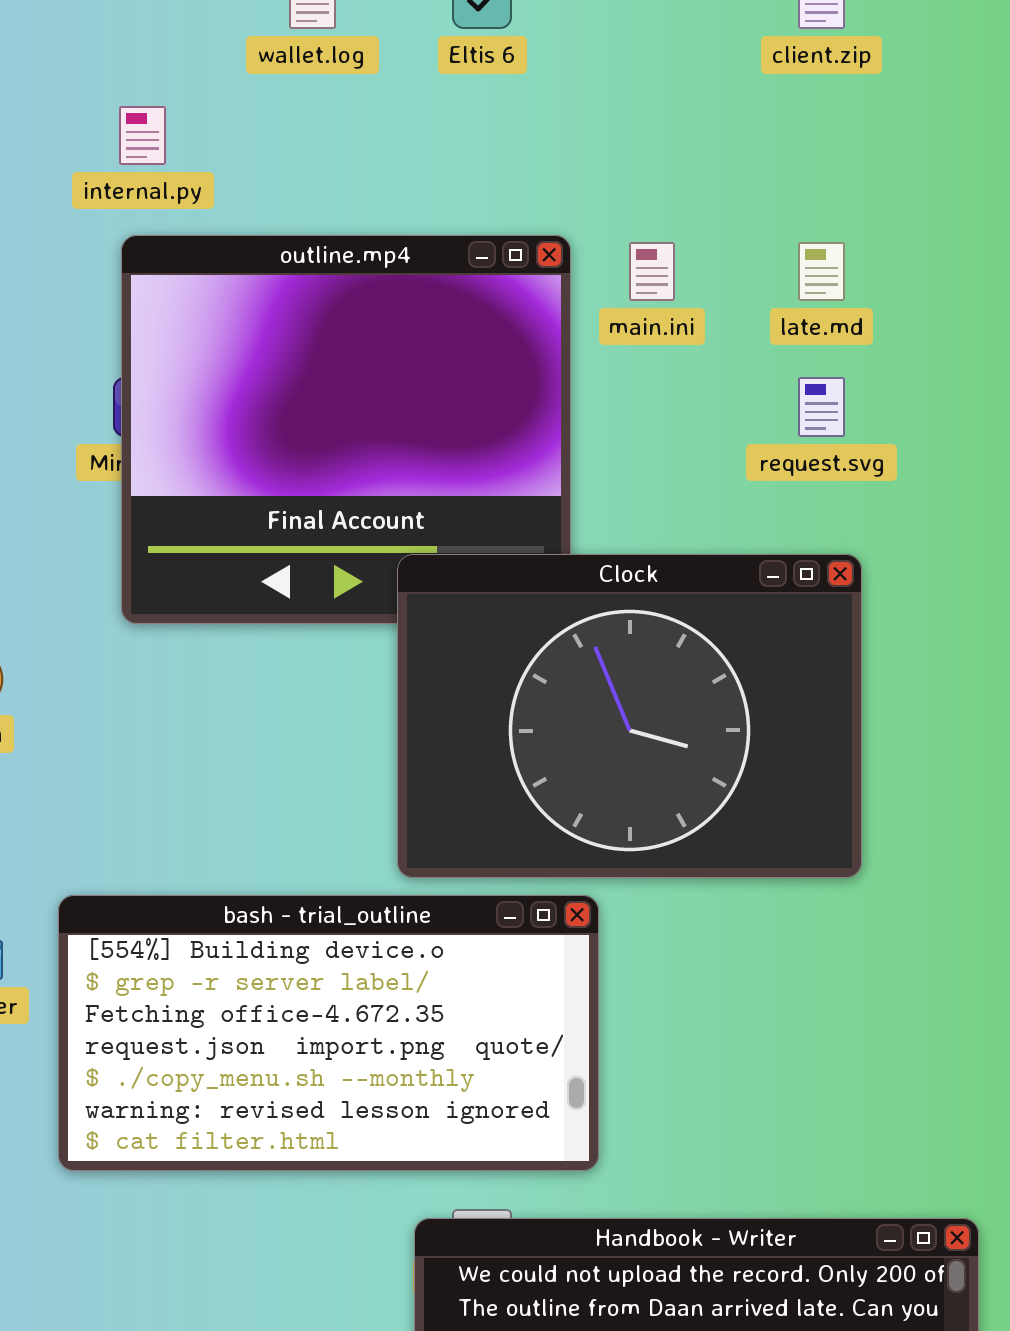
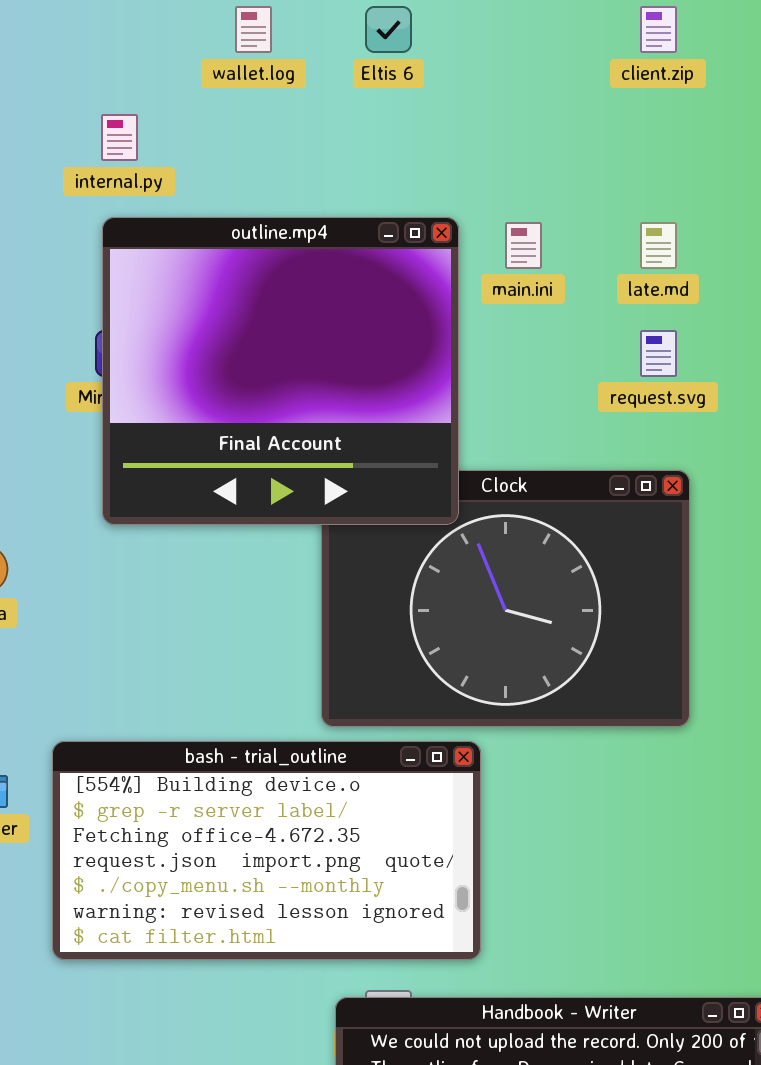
outline.mp4: [121,235,571,624] -> [102,217,459,525], raised

